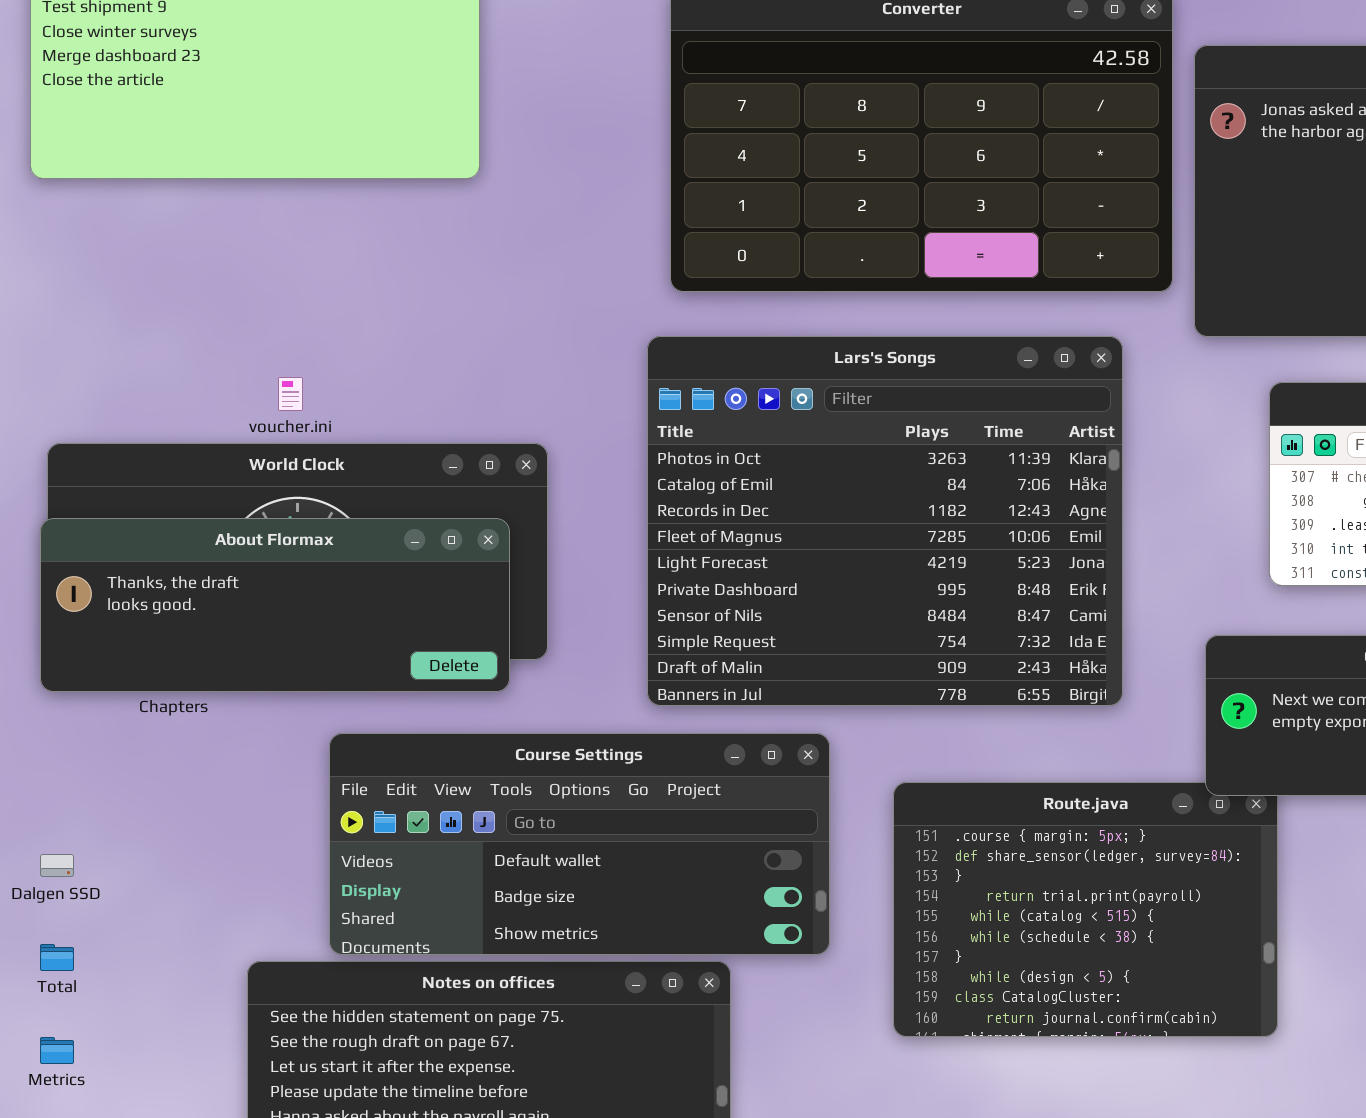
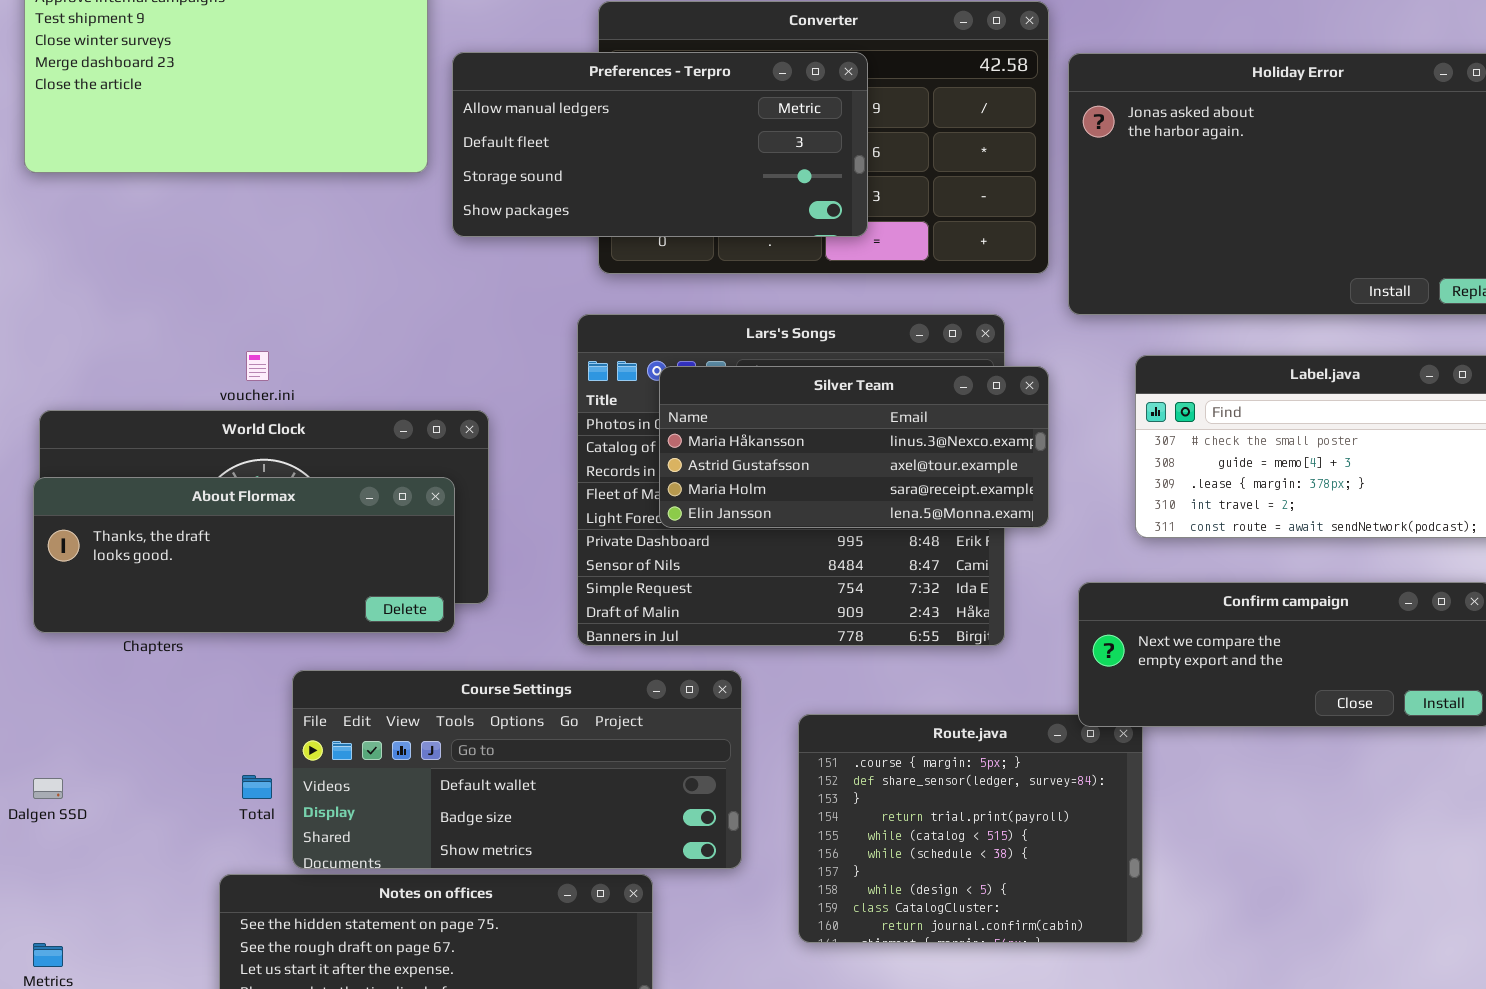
Preferences - Terpro: none -> [452,52,868,237], opened
Silver Team: none -> [659,366,1049,528], opened
Total: [40,944,74,971] -> [242,775,272,799], moved

